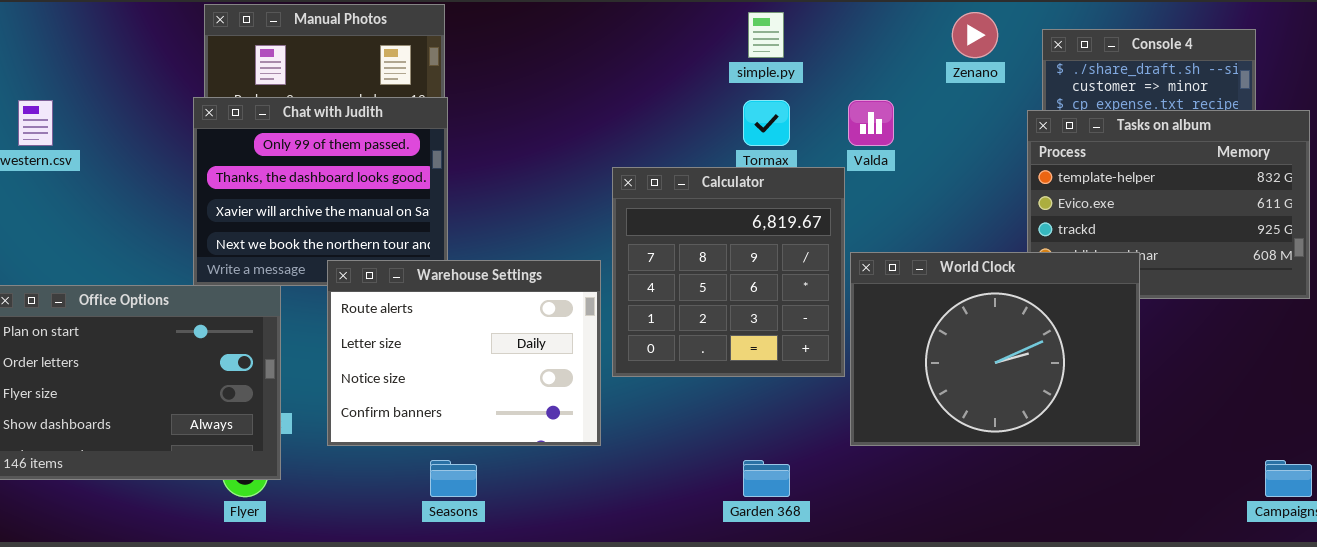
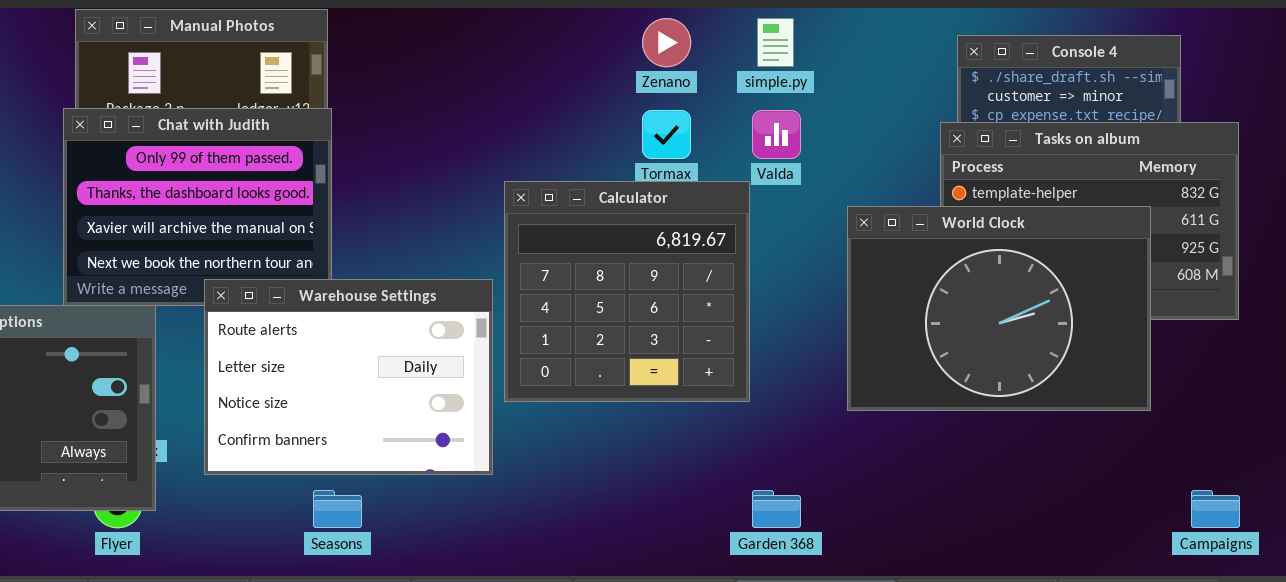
simple.py: [748,12,784,58] -> [757,18,794,67], moved
Zenano: [952,12,998,58] -> [642,18,691,67], moved
World Clock: [850,252,1140,446] -> [847,206,1151,411], moved
Garden 368: [743,460,790,497] -> [752,490,801,528], moved

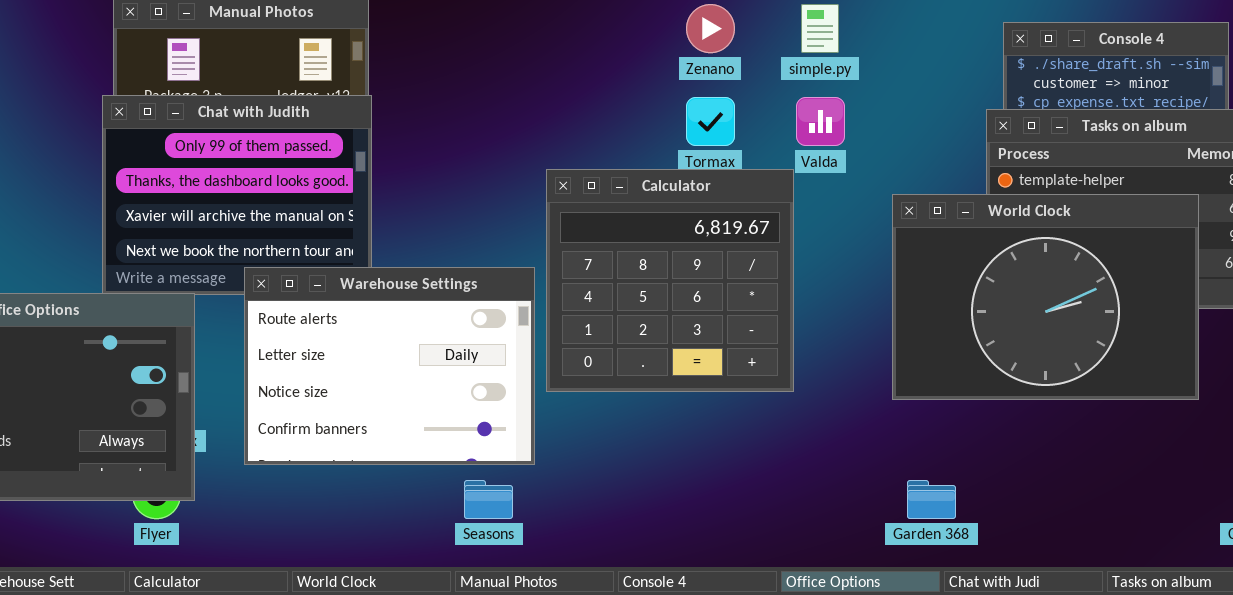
Seasons: [313,490,362,528] -> [464,480,513,519], moved
Garden 368: [752,490,801,528] -> [907,480,956,519], moved

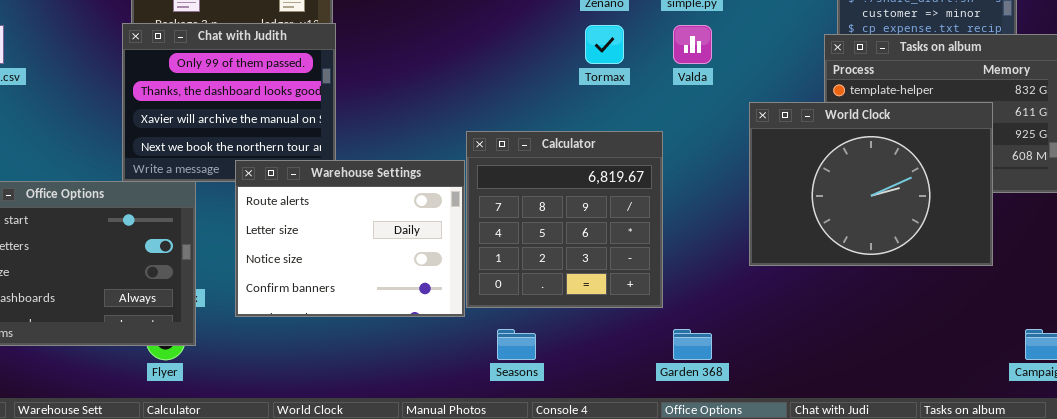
Calculator: [546,169,794,392] -> [466,131,663,308], moved
Seasons: [464,480,513,519] -> [497,329,536,360], moved
Garden 368: [907,480,956,519] -> [673,329,712,360], moved

